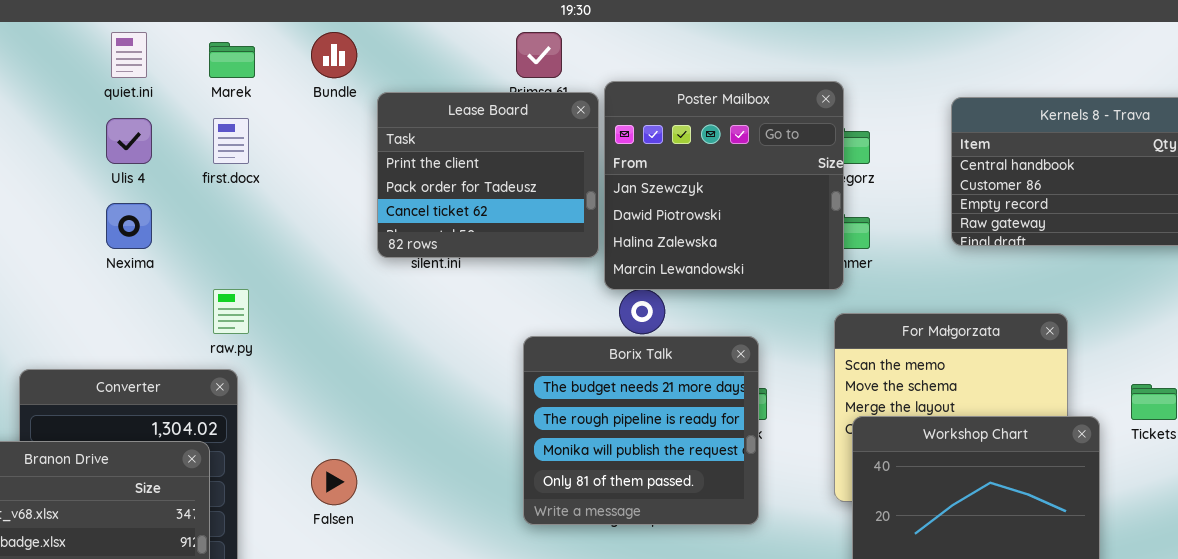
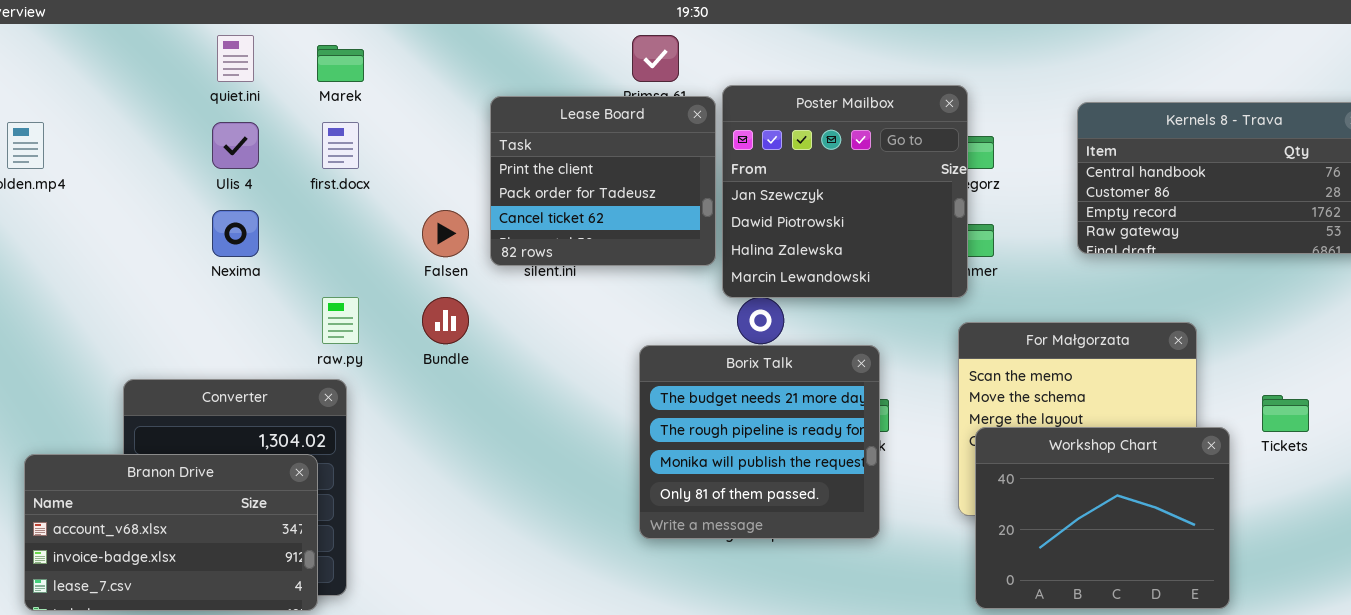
Bundle: [311,32,357,78] -> [422,297,469,344], moved
Falsen: [311,459,357,505] -> [422,210,469,257], moved

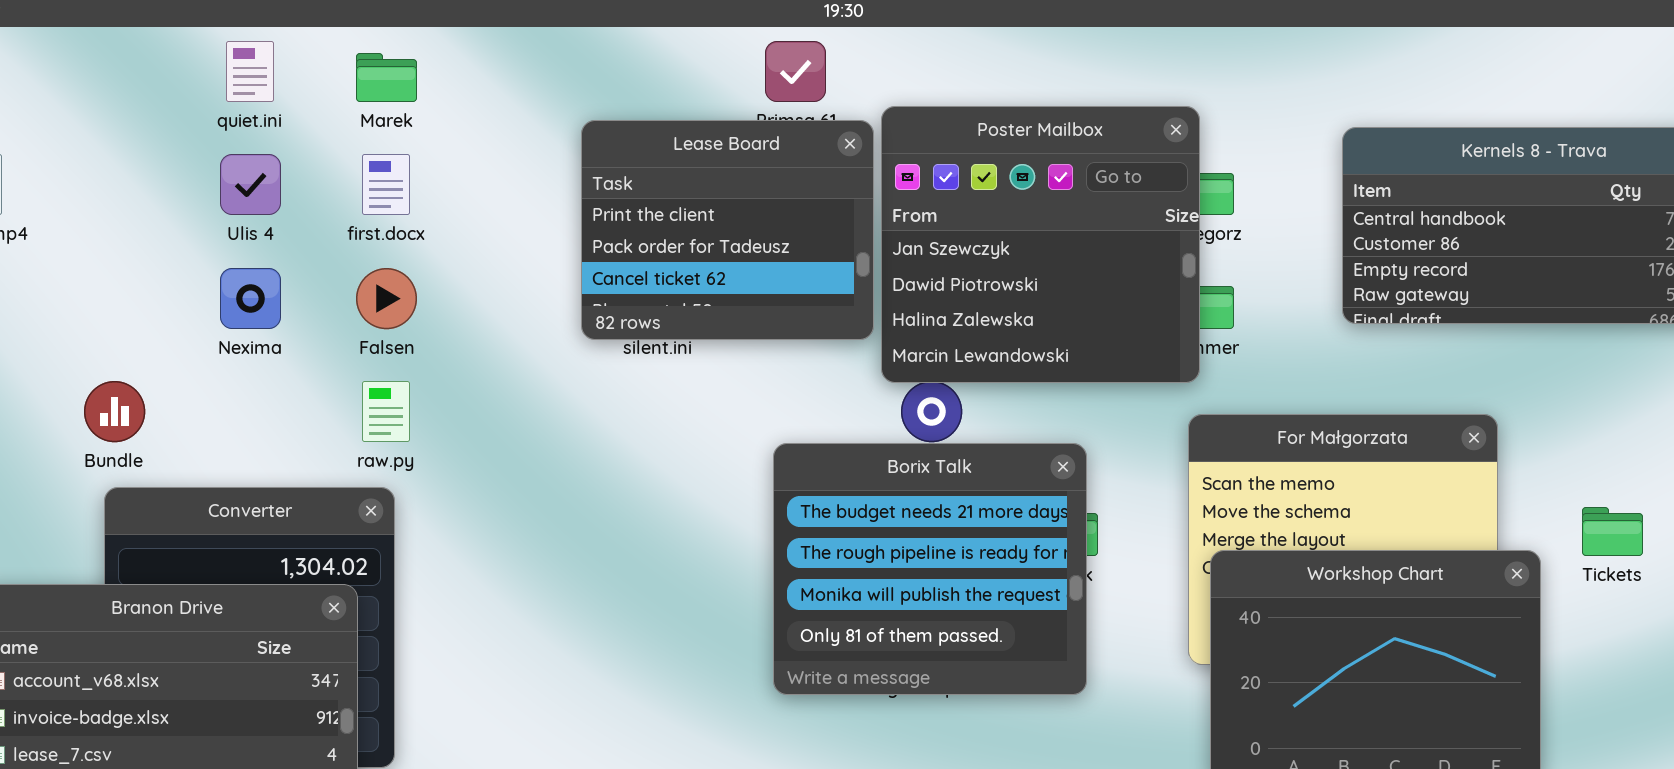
Falsen: [422,210,469,257] -> [356,268,417,329], moved
Bundle: [422,297,469,344] -> [84,381,145,442], moved

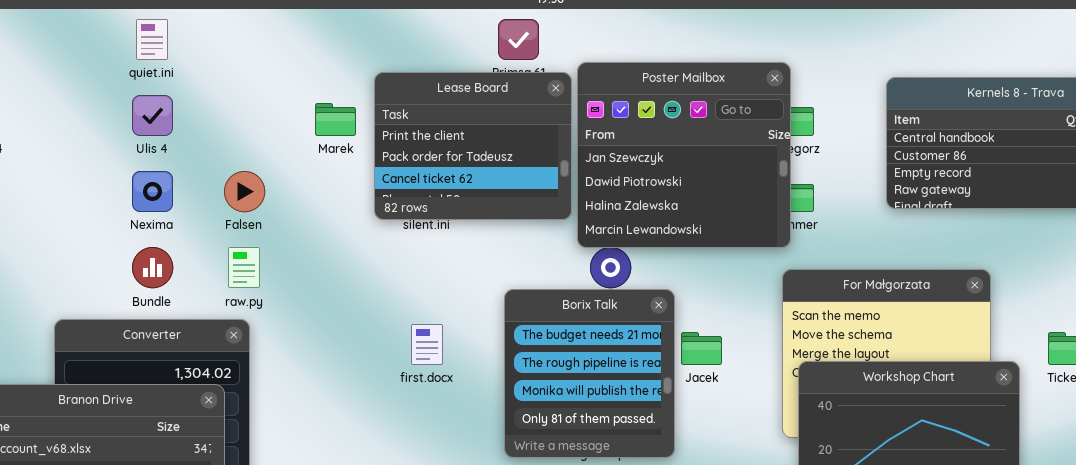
Marek: [356,53,417,102] -> [315,103,356,136], moved
first.docx: [362,154,410,215] -> [411,324,443,365], moved
Bundle: [84,381,145,442] -> [132,247,173,288], moved
Borix Talk: [773,443,1087,695] -> [504,289,675,458], resized

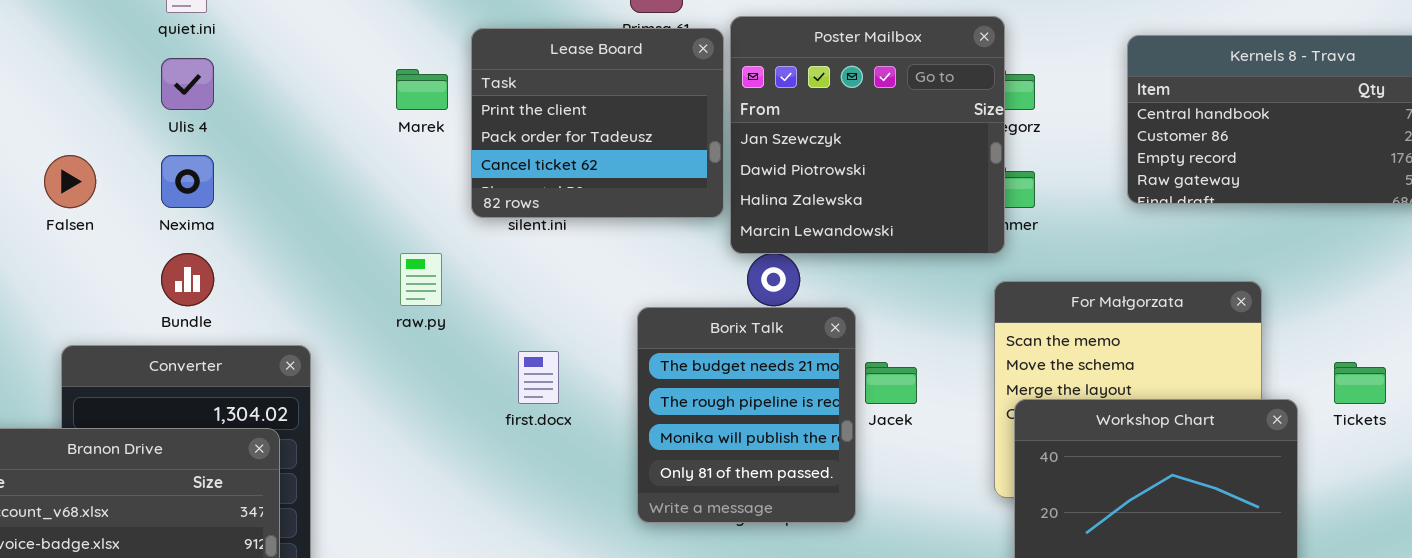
Falsen: [224,171,265,212] -> [44,155,96,208], moved
raw.py: [228,247,260,288] -> [400,253,442,306], moved

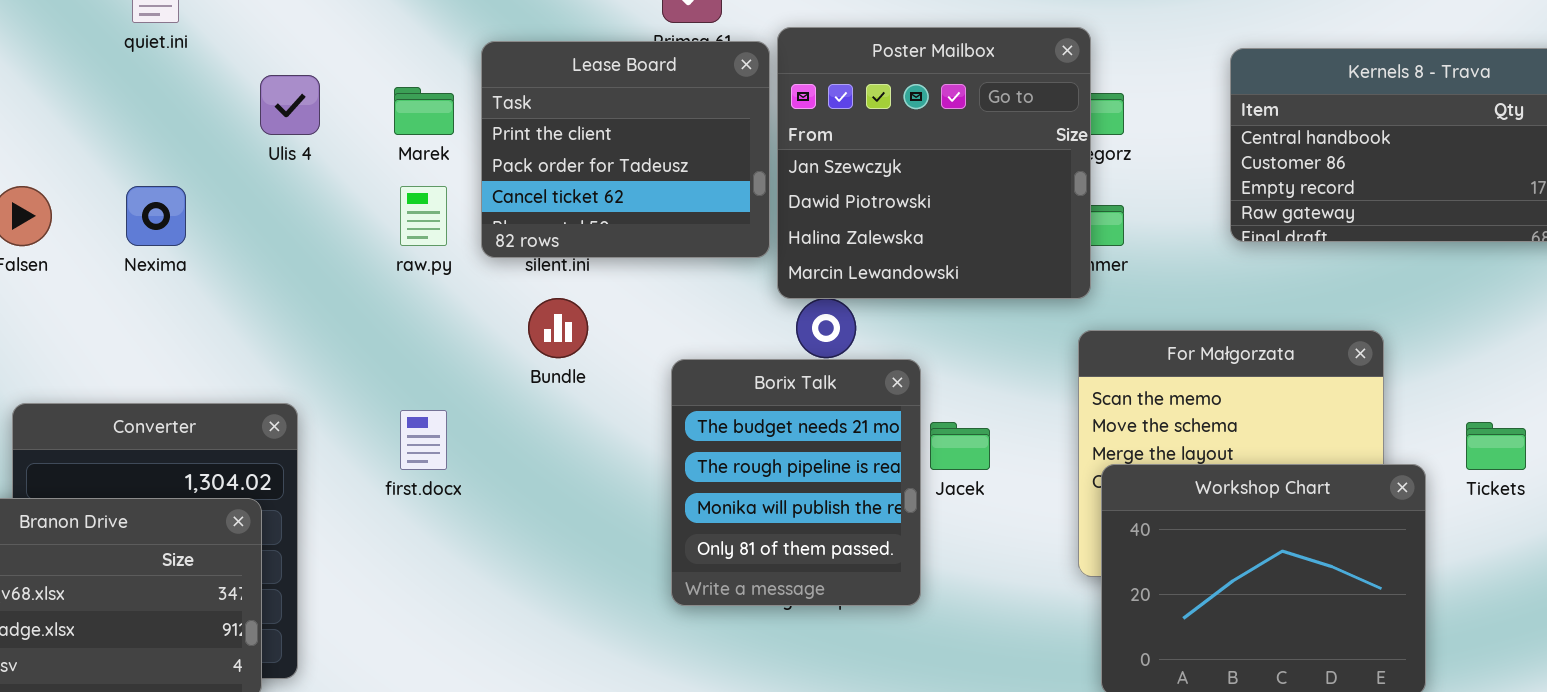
Ulis 4: [161,58,214,110] -> [260,75,320,135], moved
Bundle: [161,253,214,306] -> [528,298,588,358], moved
raw.py: [400,253,442,306] -> [400,186,447,246], moved
first.docx: [518,351,559,404] -> [400,410,447,470], moved

